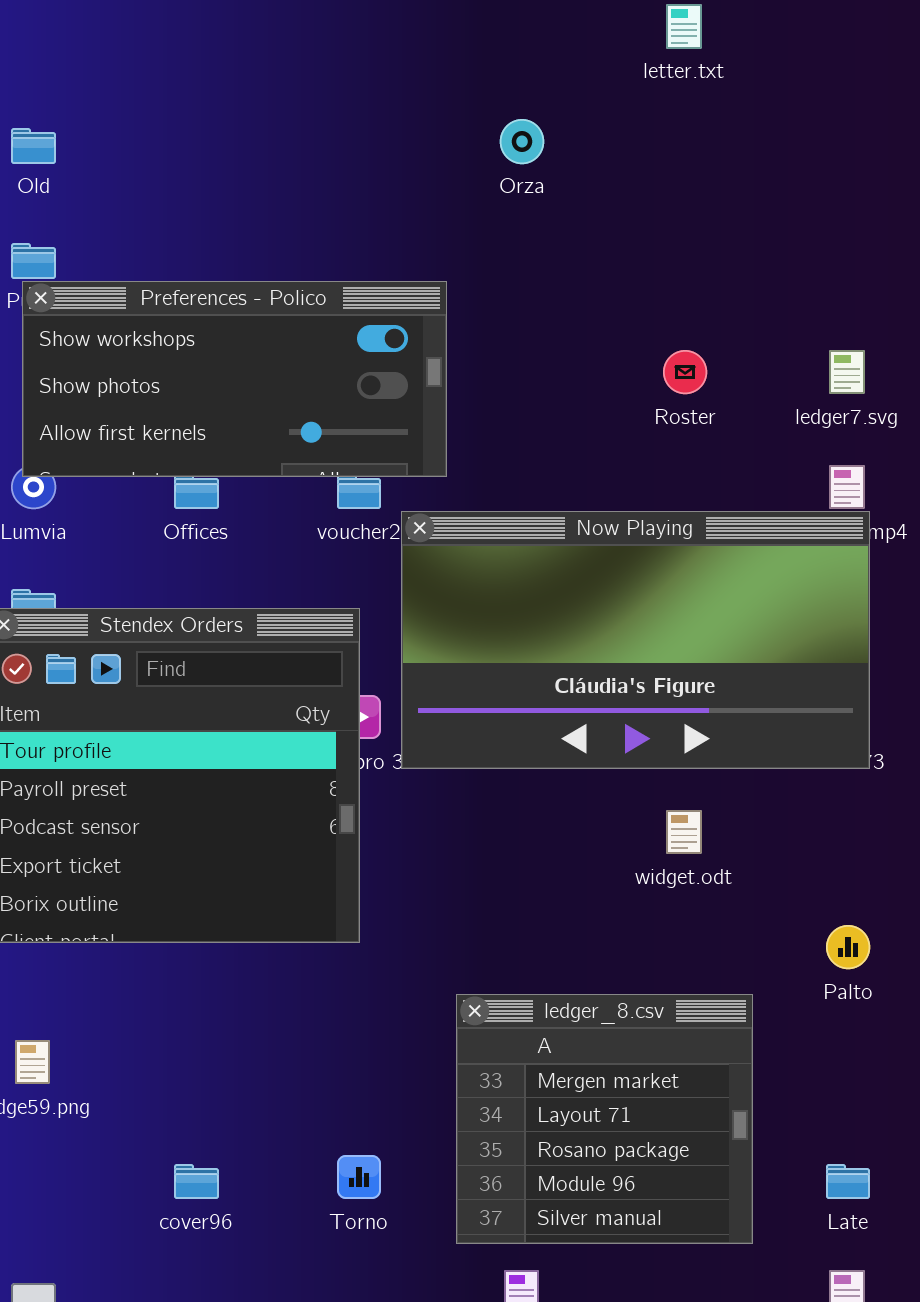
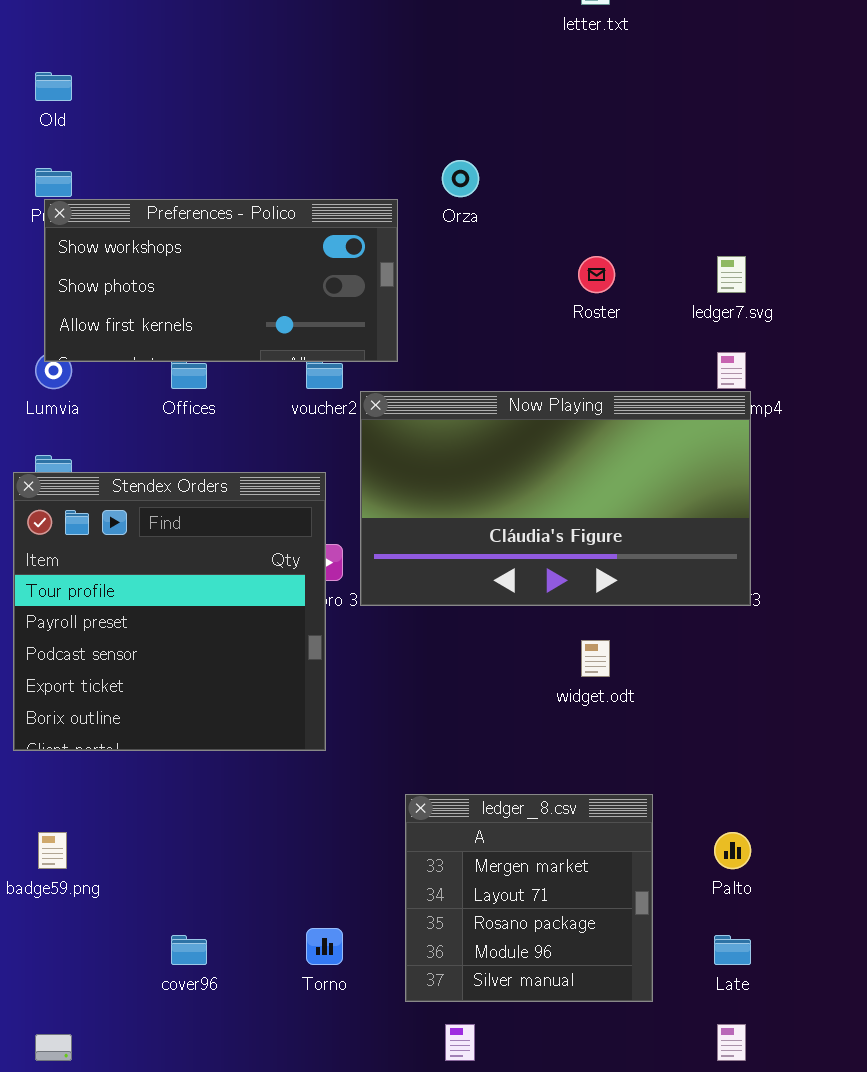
Orza: [500,119,544,164] -> [442,160,479,197], moved
Palto: [826,925,870,969] -> [714,832,751,869], moved

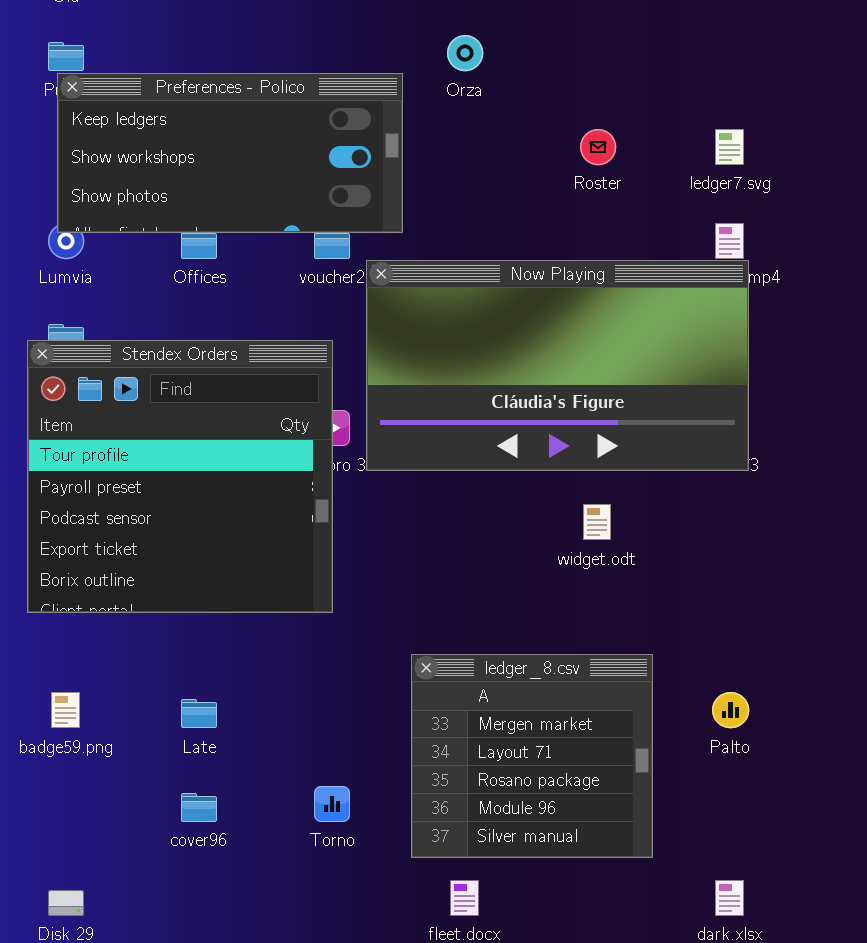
Preferences - Polico: [44,199,398,362] -> [57,73,403,233], scrolled up 1 row
Late: [714,935,751,965] -> [181,699,217,728], moved

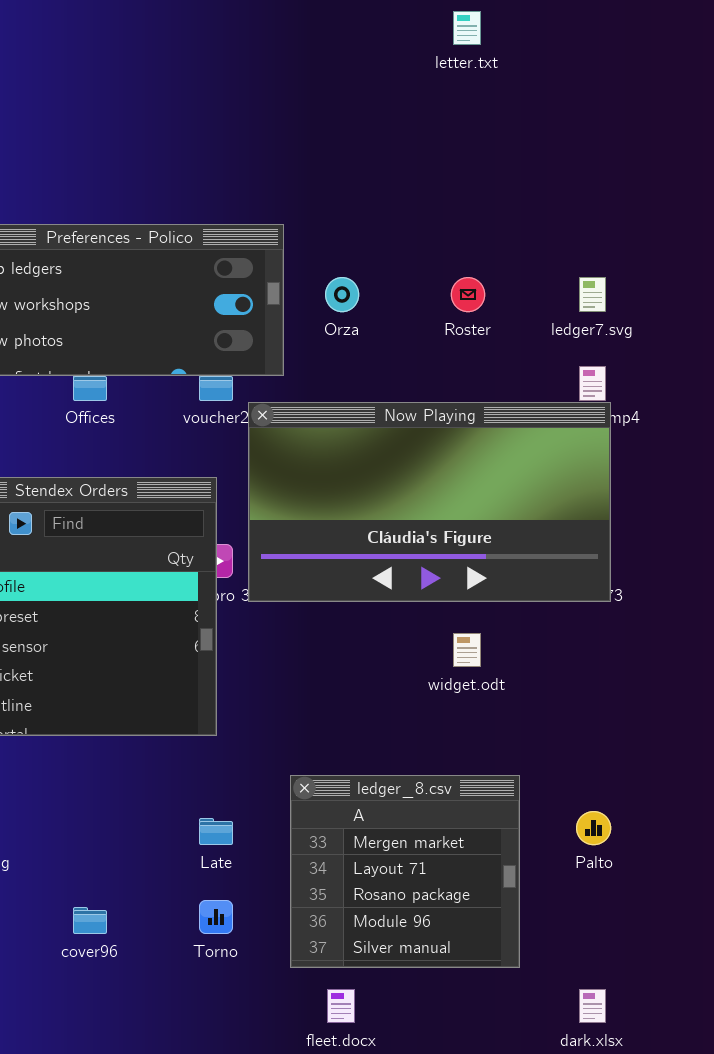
Orza: [447,35,483,71] -> [325,277,359,312], moved
Late: [181,699,217,728] -> [199,818,233,845], moved

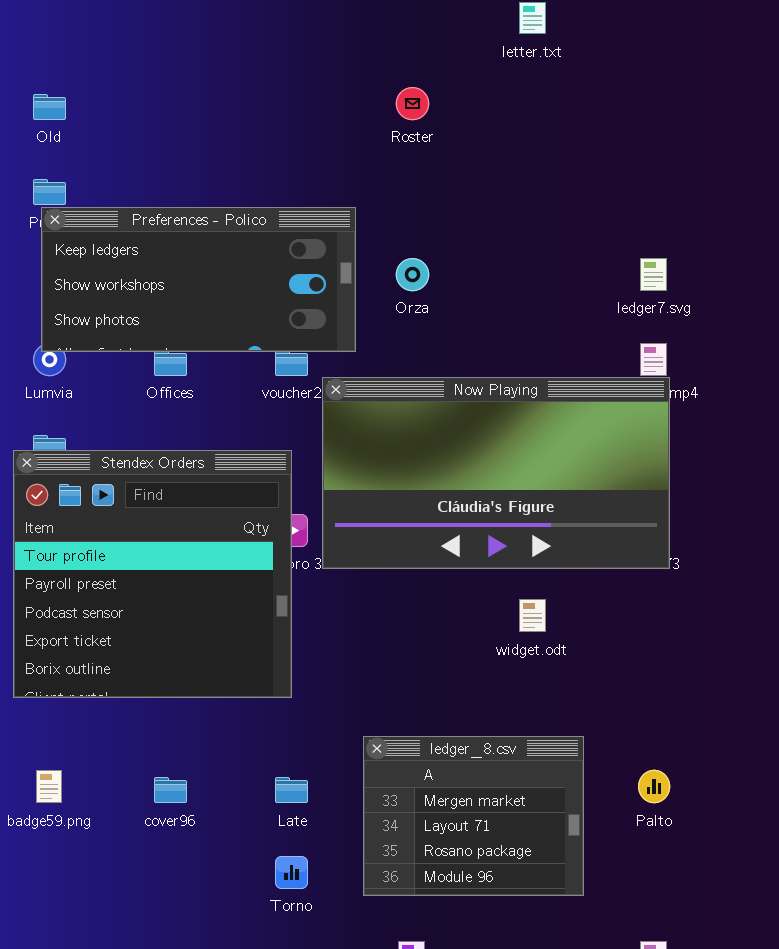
Roster: [451,277,485,312] -> [396,87,429,120], moved
ledger_8.csv: [290,775,520,968] -> [363,736,584,896], resized
cover96: [73,907,107,934] -> [154,777,187,803], moved

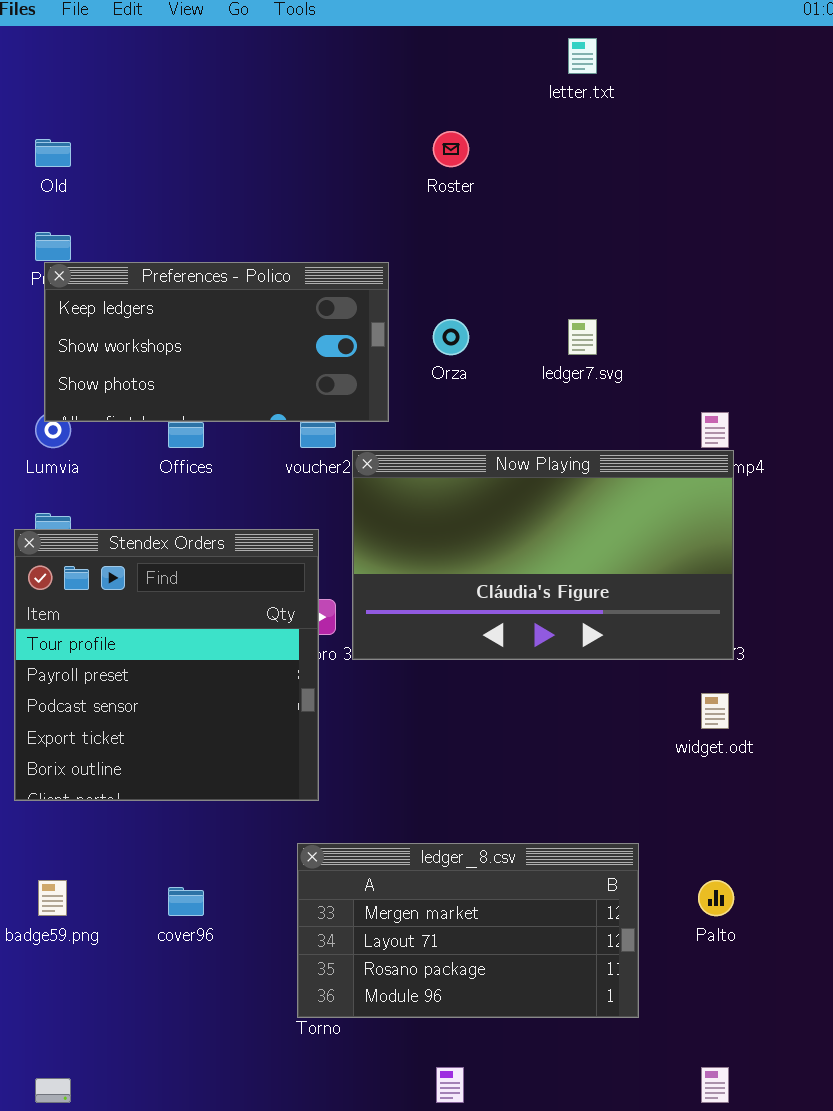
ledger7.svg: [640,258,667,291] -> [568,319,597,355], moved
widget.odt: [519,599,546,632] -> [701,693,729,729], moved
ledger_8.csv: [363,736,584,896] -> [297,843,639,1018], resized

